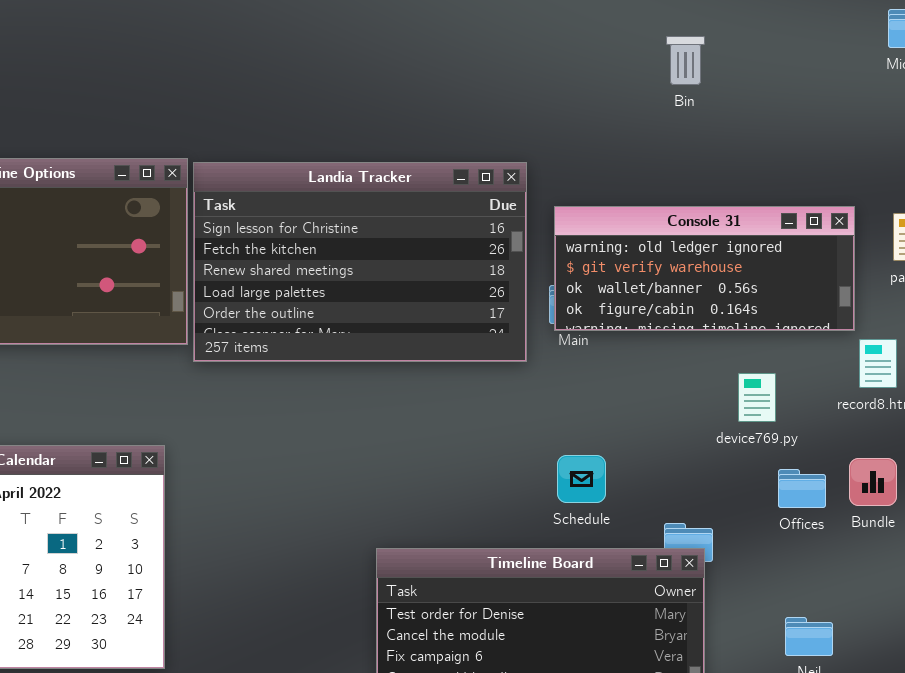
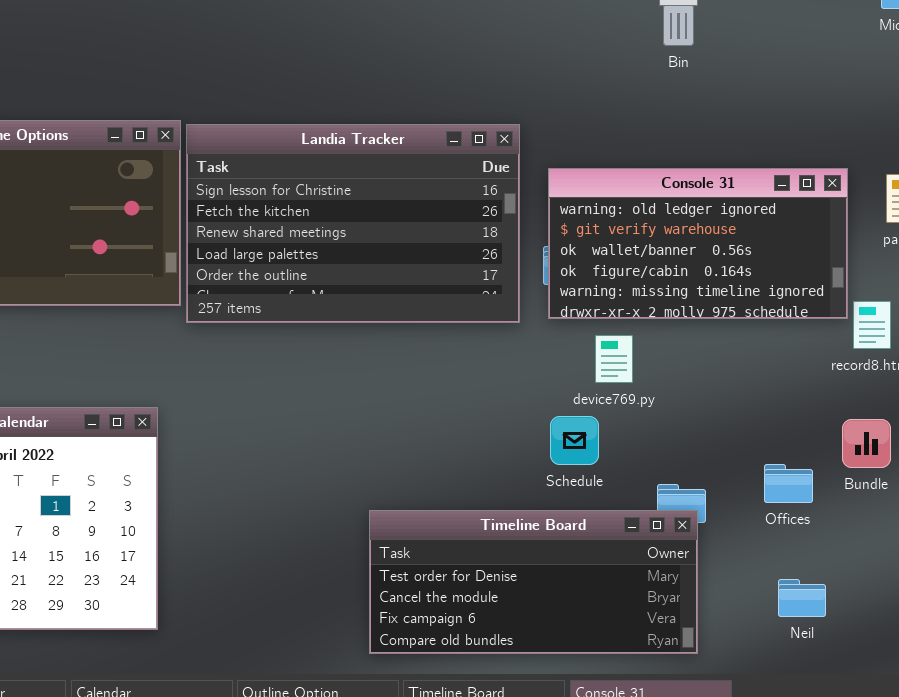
Console 31: [554,206,855,331] -> [548,168,848,319], resized
device769.py: [738,373,776,422] -> [595,335,633,383], moved
Offices: [778,469,826,508] -> [764,464,813,503], moved

